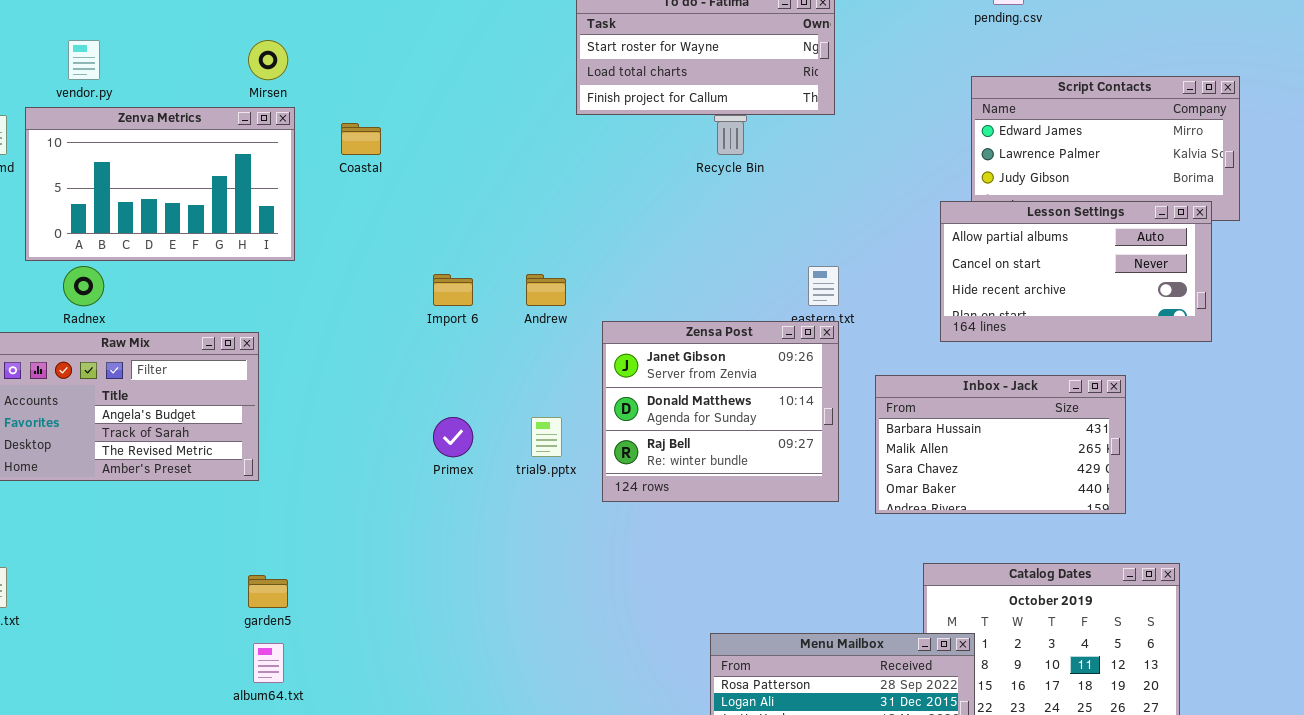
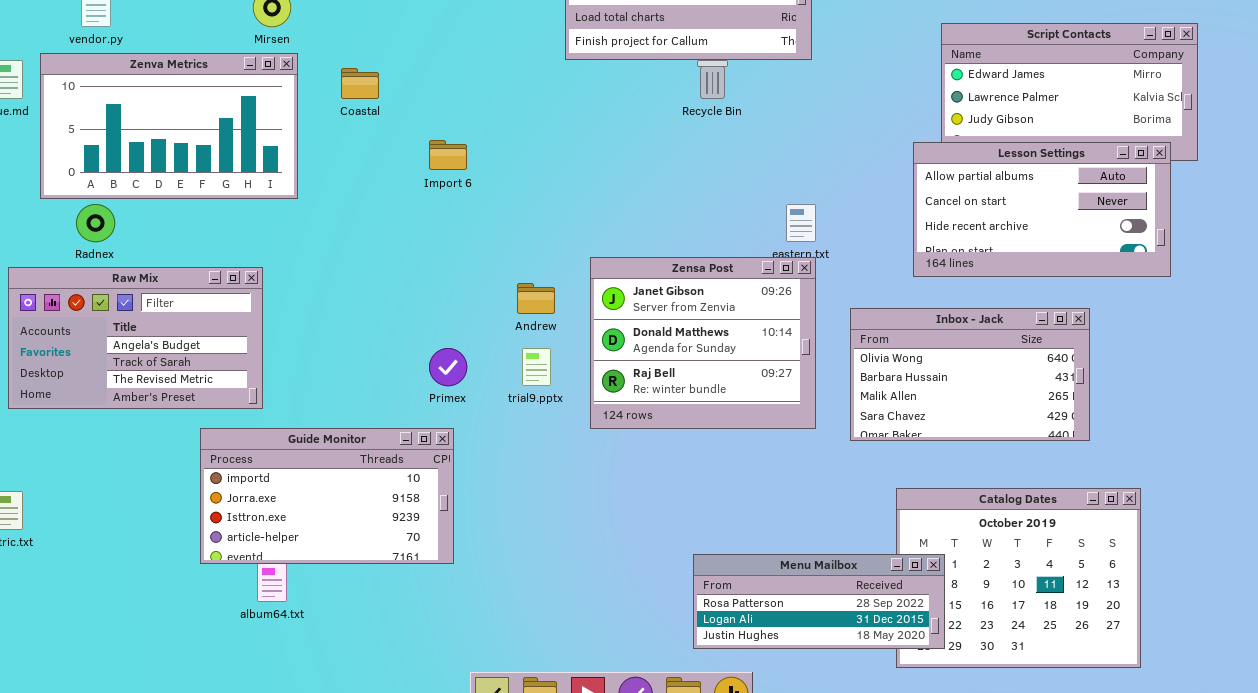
Import 6: [433,274,473,306] -> [429,140,467,170], moved
Andrew: [526,274,566,306] -> [517,283,555,314], moved
Inbox - Jack: [875,375,1126,514] -> [850,308,1090,441], scrolled up 1 row
Guide Monitor: none -> [200,428,454,564], opened

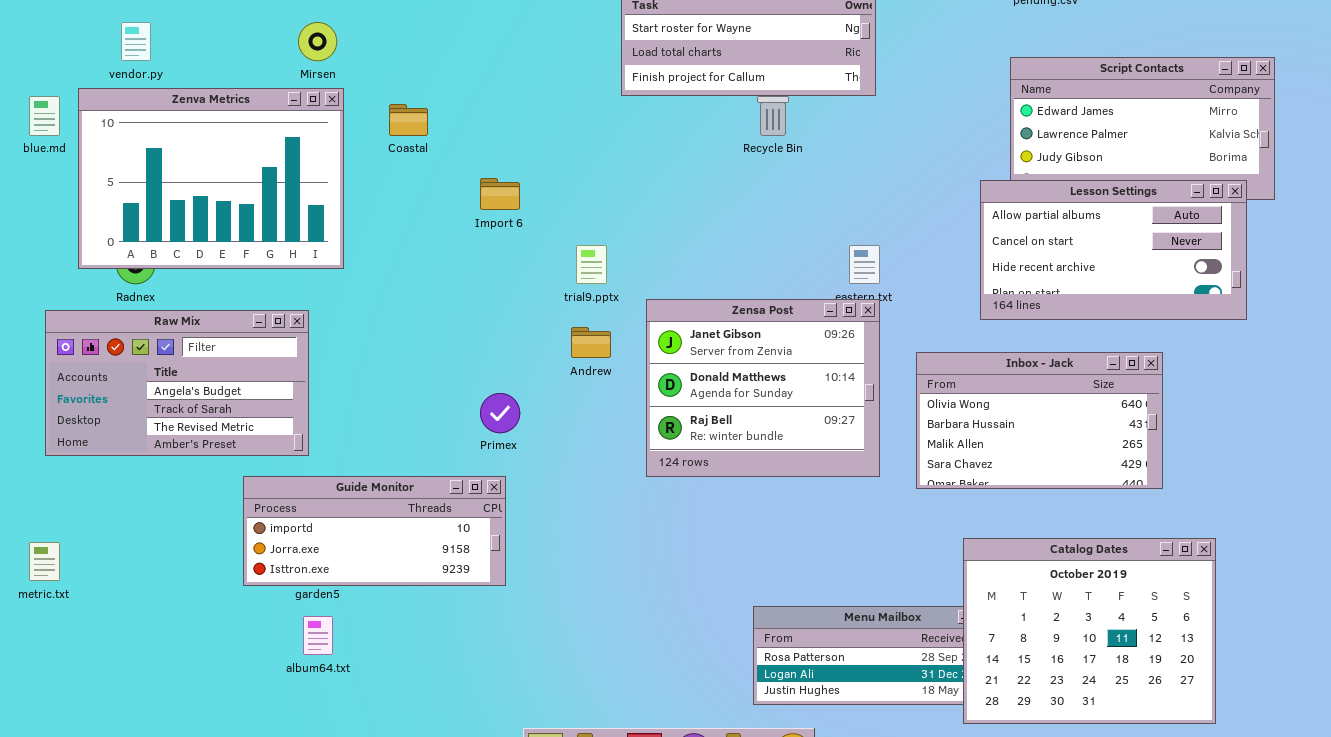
Zenva Metrics: [40,53,298,199] -> [78,88,344,269], resized
trial9.pptx: [522,348,551,386] -> [576,245,607,284], moved
Guide Monitor: [200,428,454,564] -> [243,476,506,586], resized
Catalog Dates: [896,488,1141,668] -> [963,538,1216,724], raised

